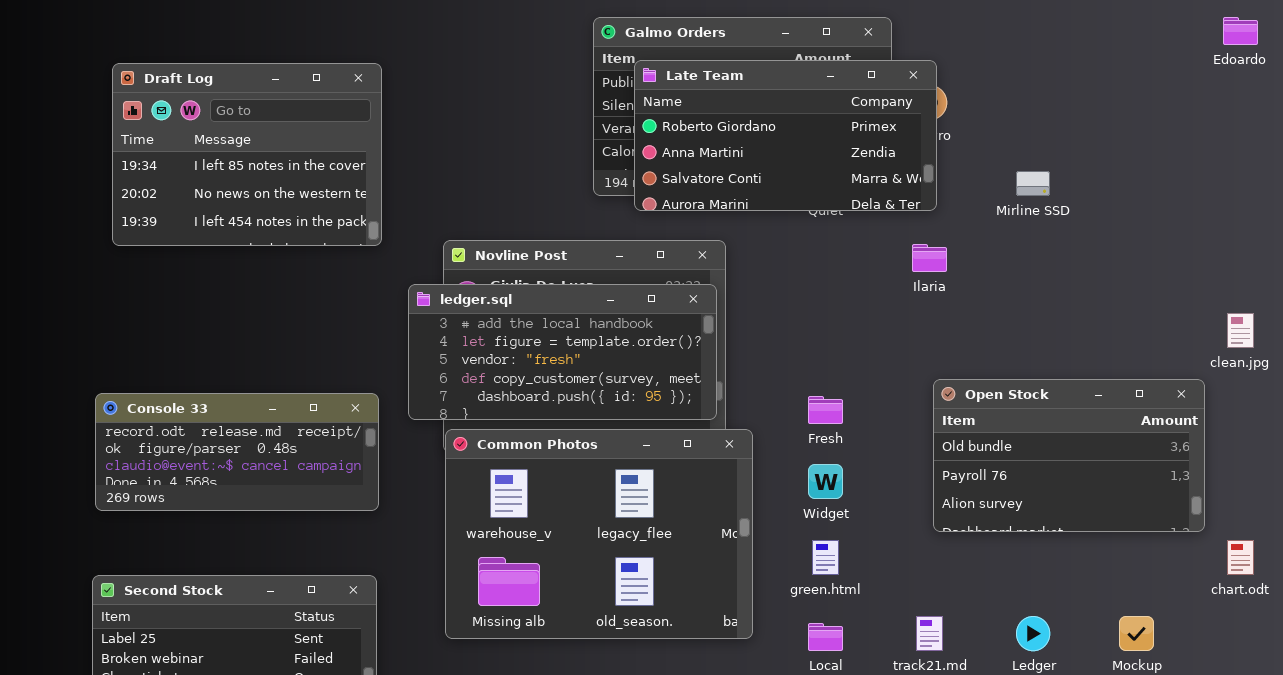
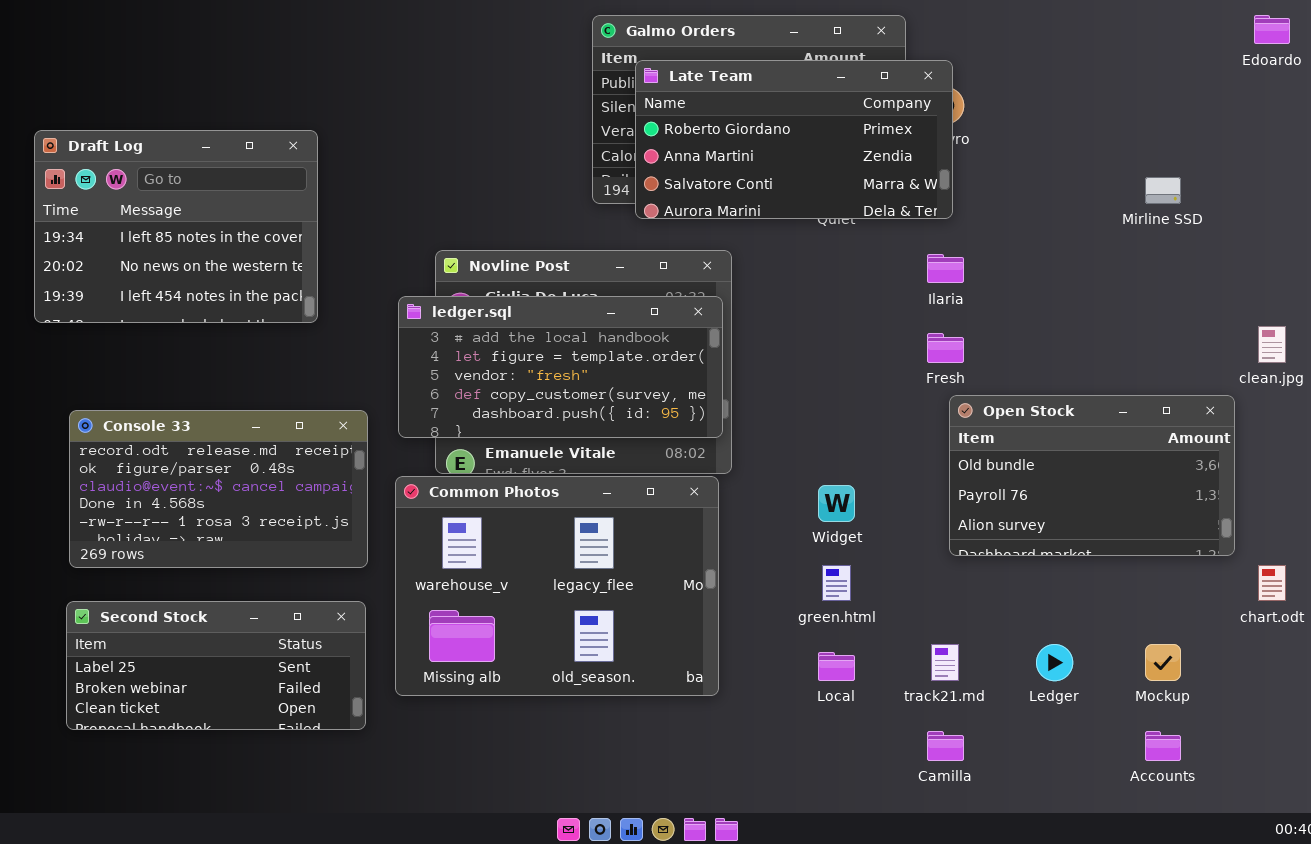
Draft Log: [112,63,382,246] -> [34,130,318,323], moved
Mirline SSD: [1016,171,1050,196] -> [1145,177,1181,204], moved
Console 33: [95,393,379,511] -> [69,410,368,568], resized
Fresh: [808,396,843,424] -> [927,333,964,363], moved
Common Photos: [445,429,753,639] -> [395,476,719,696], moved

